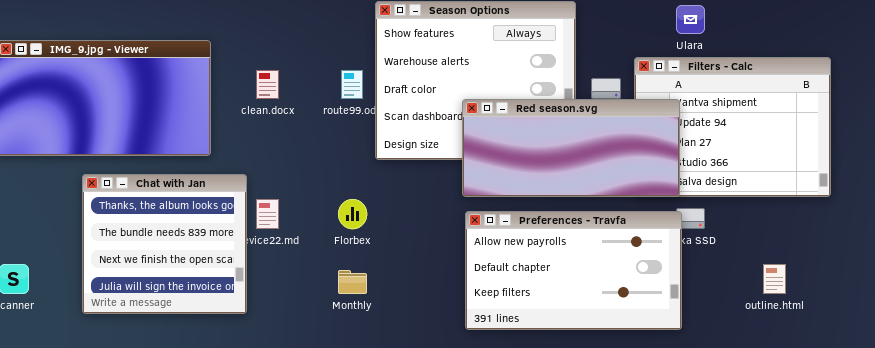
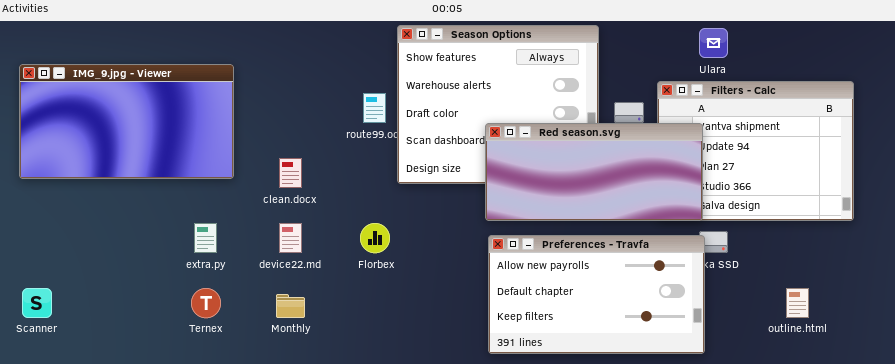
clean.docx: [256,70,279,99] -> [279,158,302,188], moved
Chat with Jan: [82,174,247,314] -> none, closed
Monthly: [338,270,367,294] -> [276,294,305,318], moved

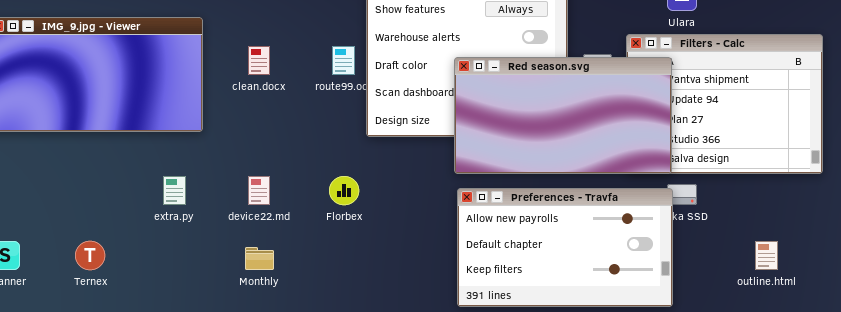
Red season.svg: [485,123,703,221] -> [454,57,672,174], resized
clean.docx: [279,158,302,188] -> [248,46,270,75], moved
Ternex: [191,288,221,318] -> [75,241,105,270], moved

